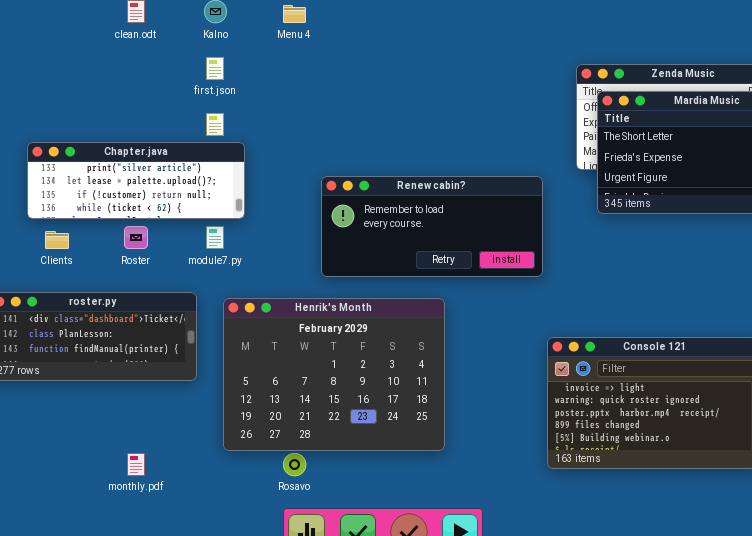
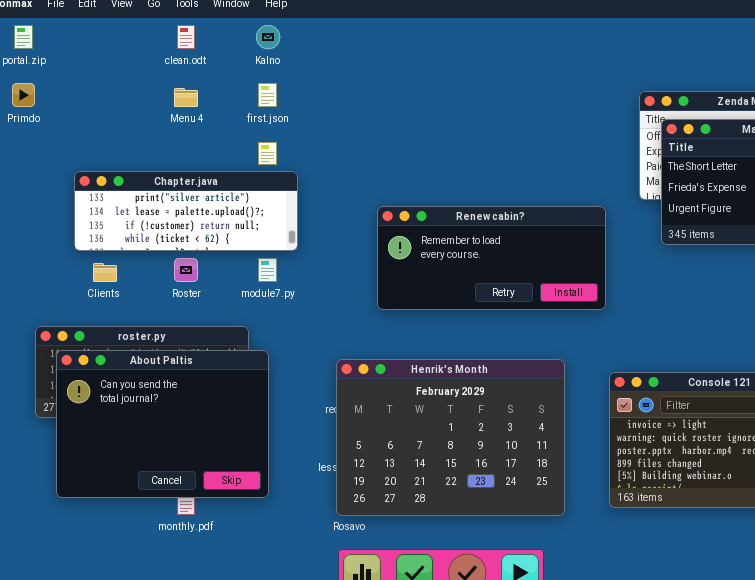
Menu 4: [283,5,306,23] -> [174,88,198,107], moved
Henrik's Month: [223,298,445,451] -> [336,359,565,516], moved
About Paltis: none -> [56,350,269,498], opened

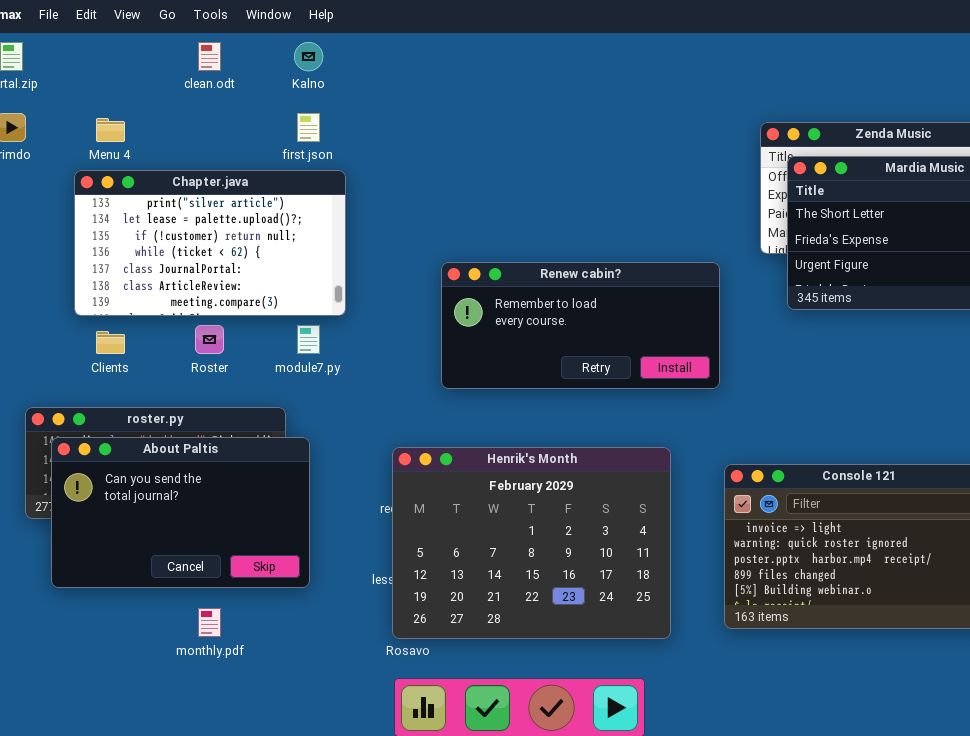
Menu 4: [174,88,198,107] -> [96,118,125,142], moved
Chapter.java: [74,171,298,251] -> [74,170,346,316], resized
About Paltis: [56,350,269,498] -> [51,437,310,588], resized

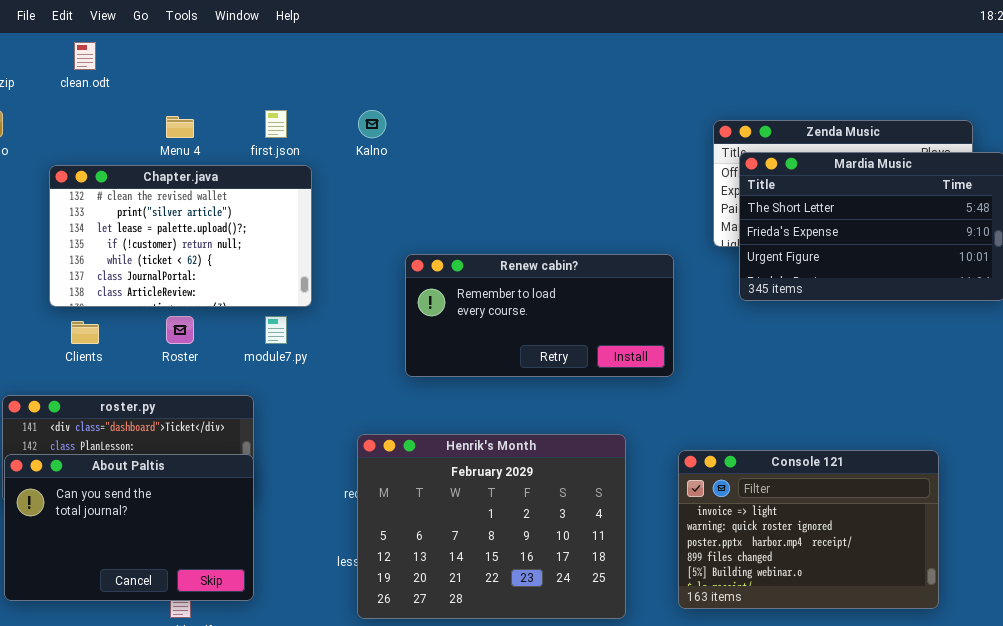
clean.odt: [198,42,221,71] -> [74,42,96,70], moved
Kalno: [294,42,323,71] -> [358,110,386,138], moved
Menu 4: [96,118,125,142] -> [166,116,194,138], moved
Chapter.java: [74,170,346,316] -> [49,165,312,307], scrolled up 1 row
About Paltis: [51,437,310,588] -> [4,454,254,601], moved

